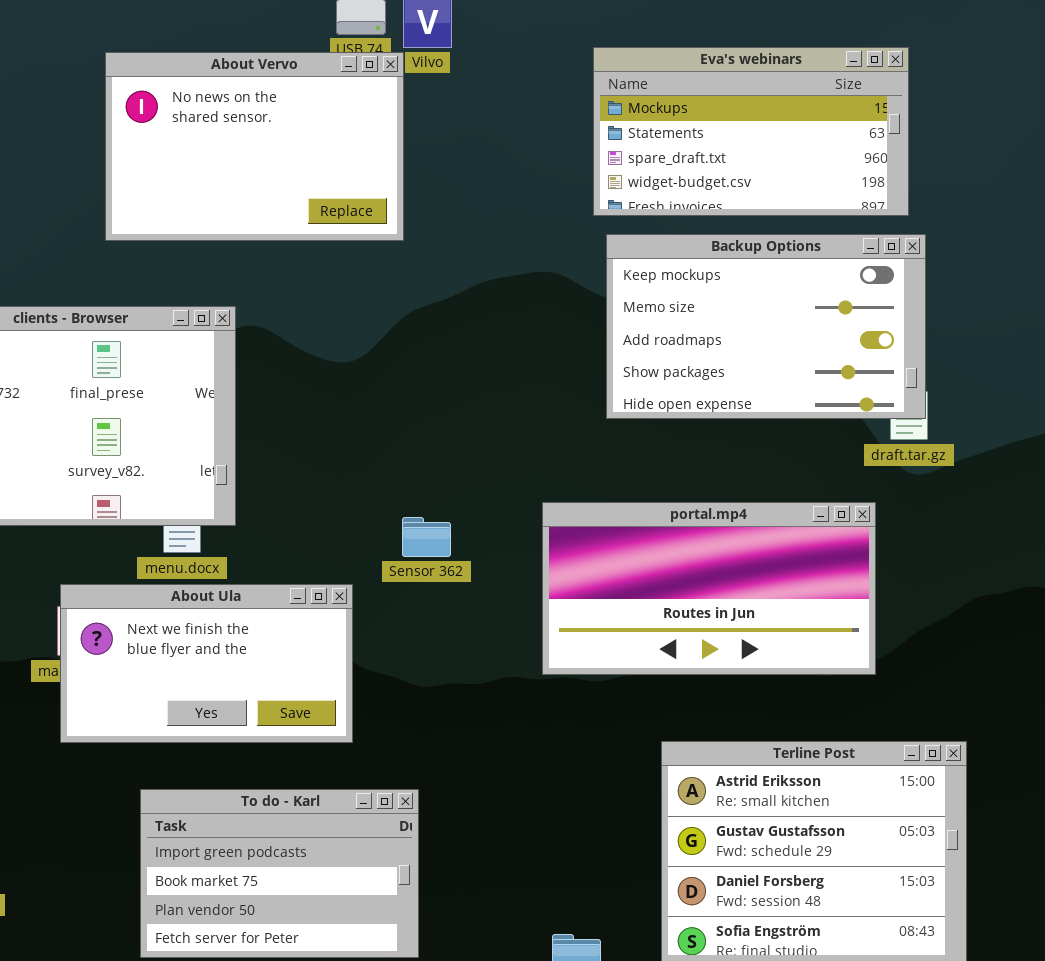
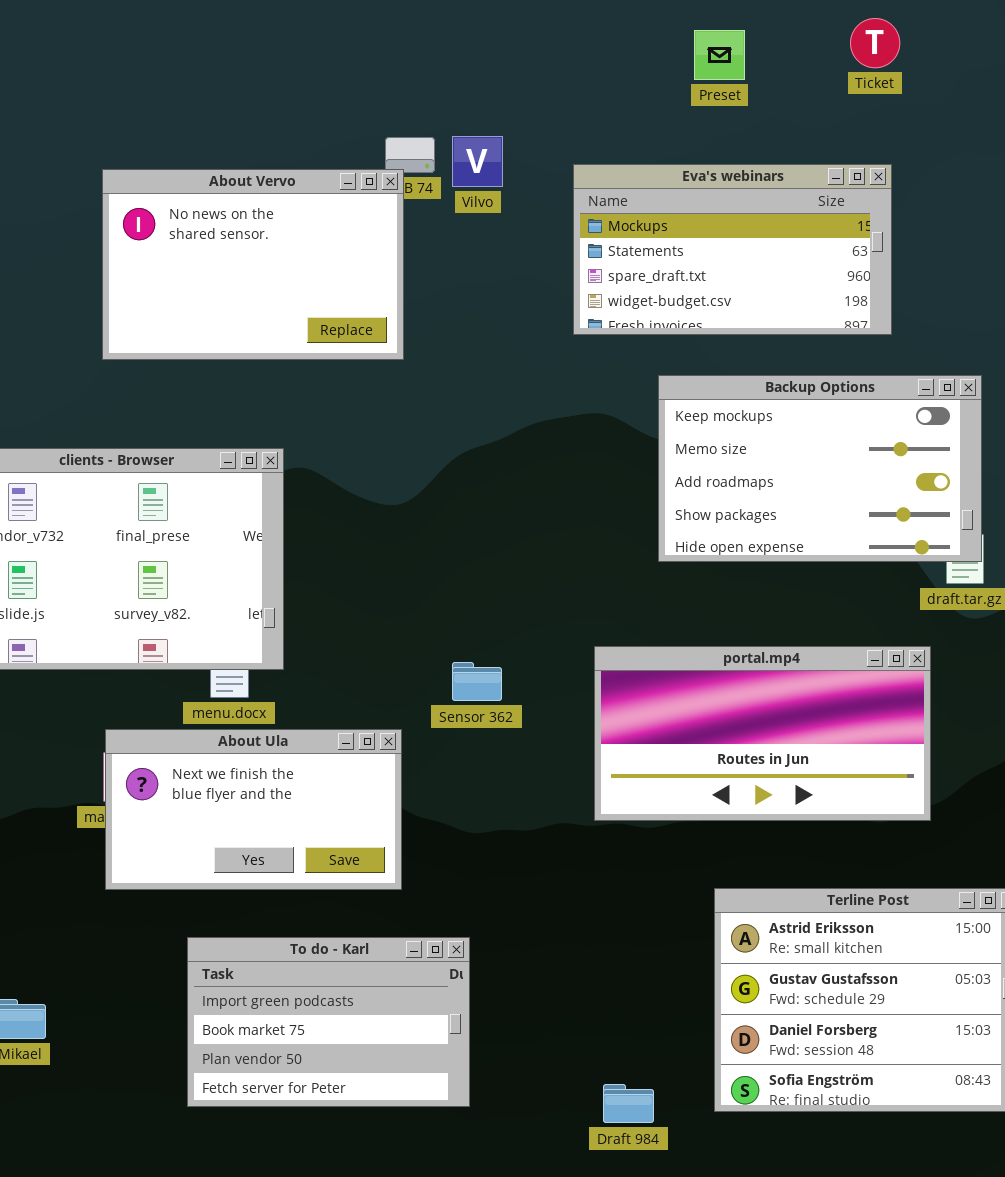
Eva's webinars: [593,47,909,216] -> [573,164,892,335], moved
About Vervo: [105,52,404,241] -> [102,169,404,360], moved

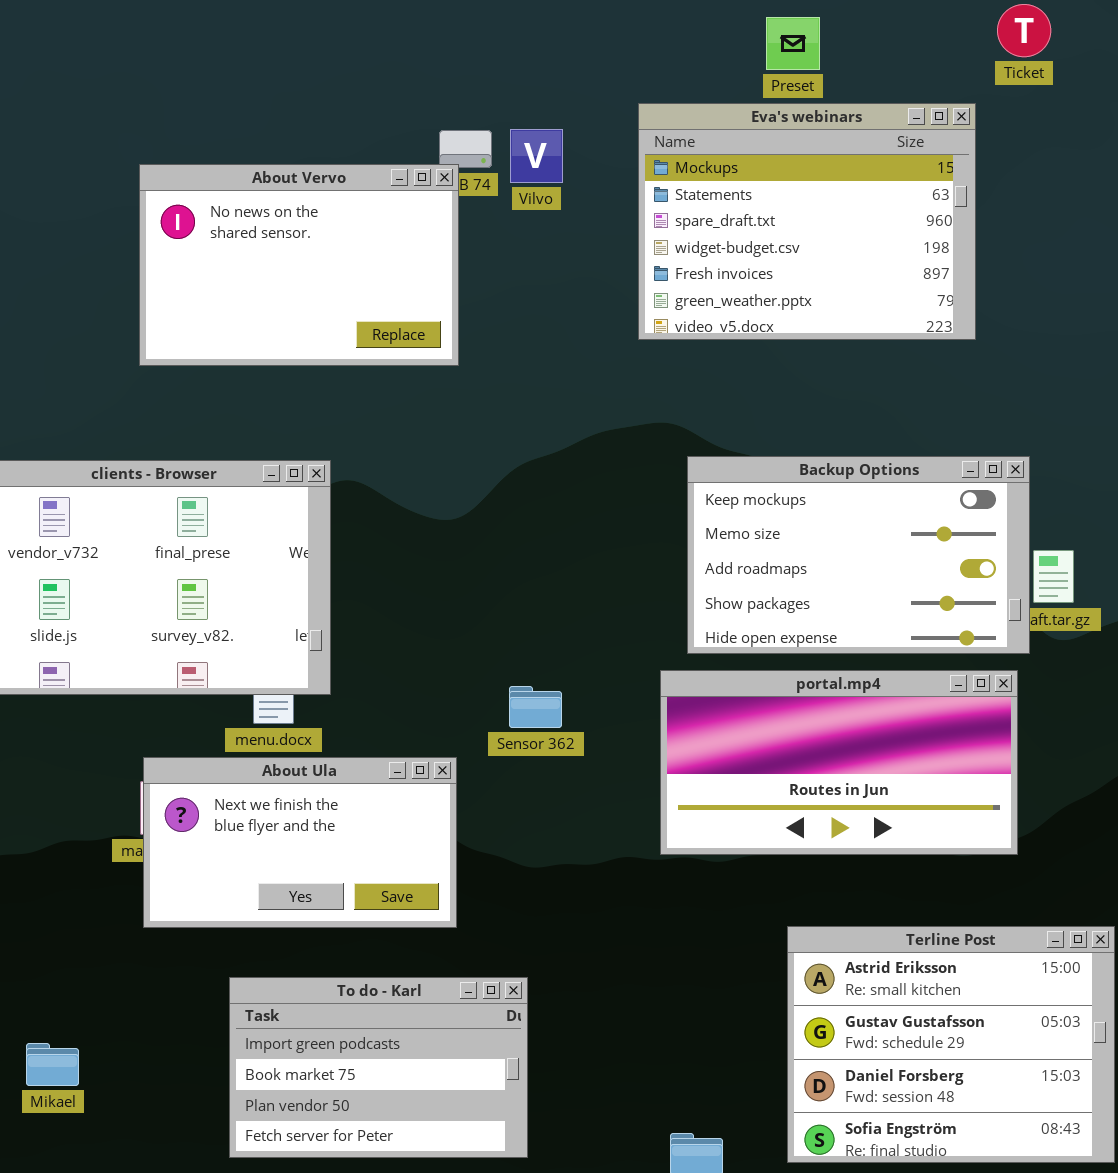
Ticket: [850,18,900,68] -> [997,4,1051,57], moved
Eva's webinars: [573,164,892,335] -> [638,103,976,340], resized
Backup Options: [658,375,982,562] -> [687,456,1030,654], moved

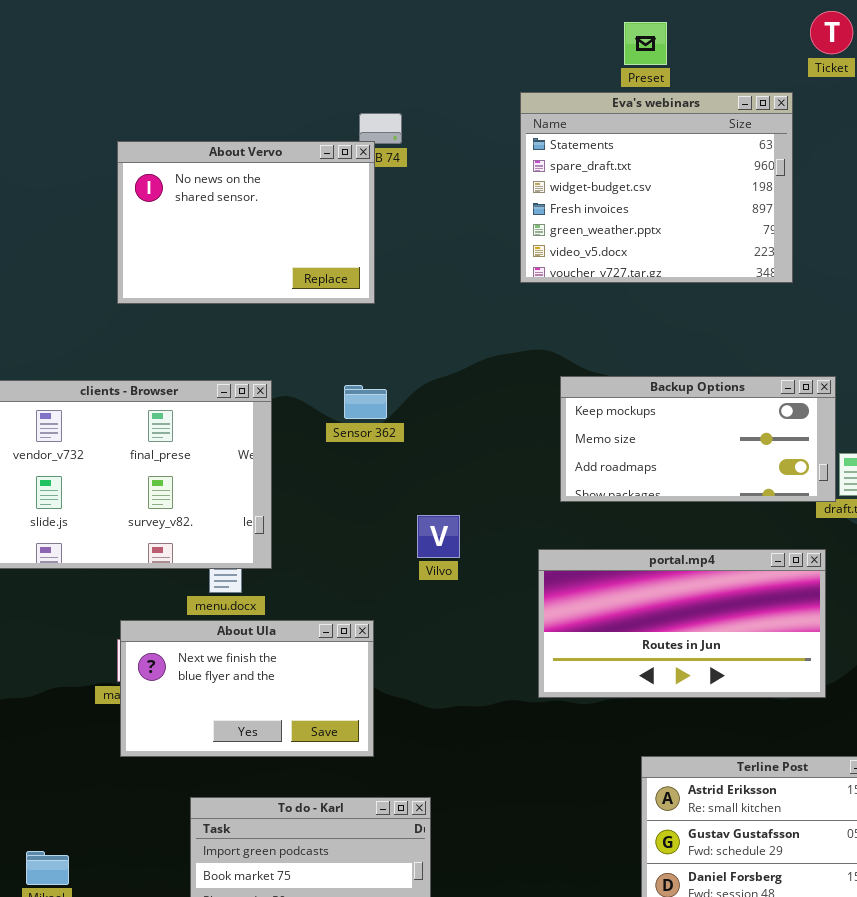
Eva's webinars: [638,103,976,340] -> [520,92,793,283], scrolled down 1 row
Vilvo: [510,129,563,183] -> [417,515,460,558], moved
Backup Options: [687,456,1030,654] -> [560,376,836,502], resized
Sensor 362: [509,686,562,728] -> [344,385,387,419], moved

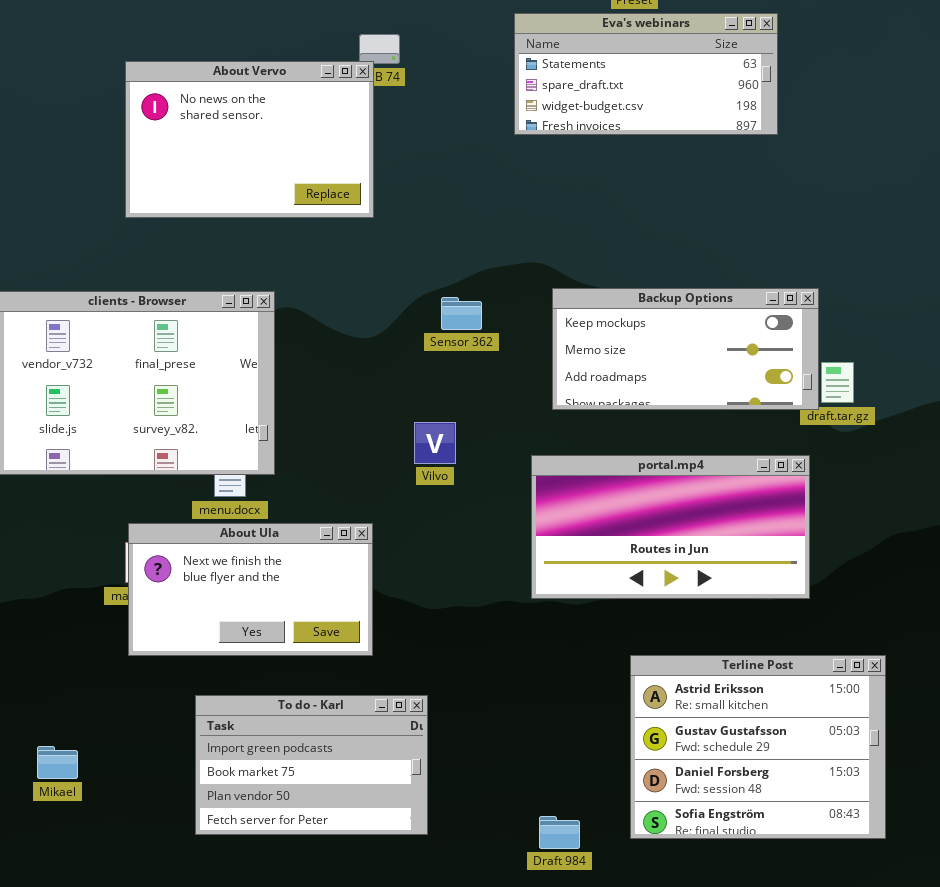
Eva's webinars: [520,92,793,283] -> [514,13,778,135], resized
Sensor 362: [344,385,387,419] -> [441,297,482,330], moved

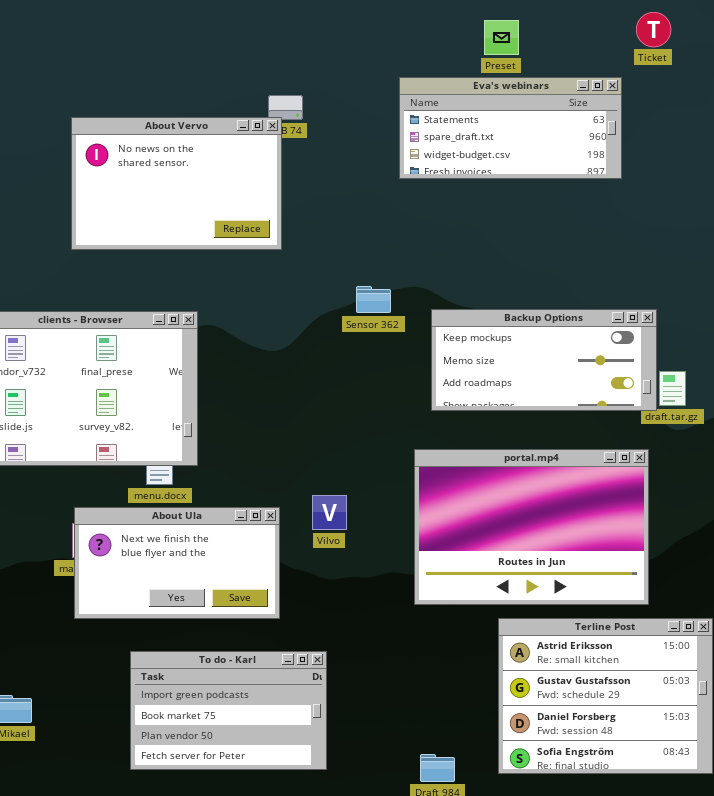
Sensor 362: [441,297,482,330] -> [356,286,391,313], moved
Vilvo: [414,422,456,464] -> [312,495,347,530], moved
portal.mp4: [531,455,810,599] -> [414,449,649,605], resized

